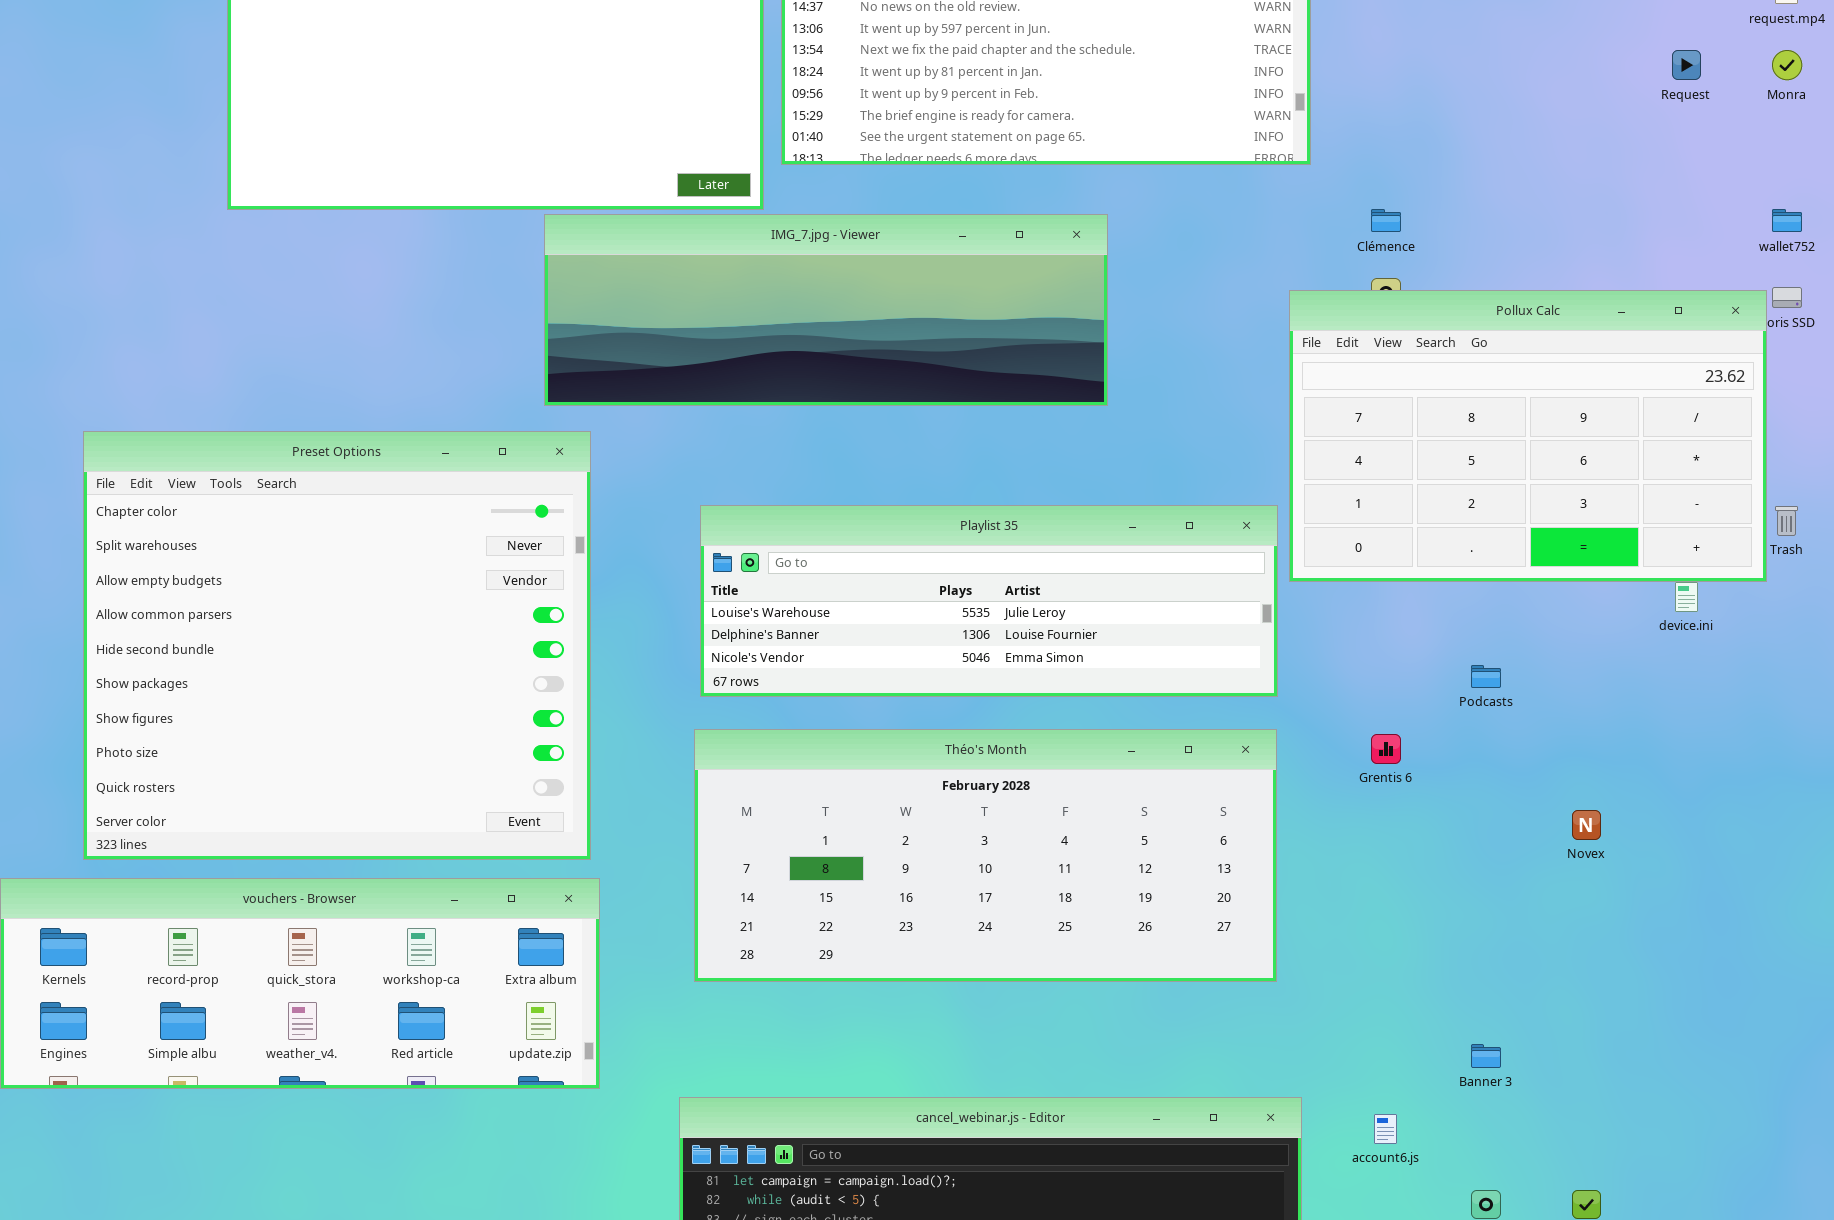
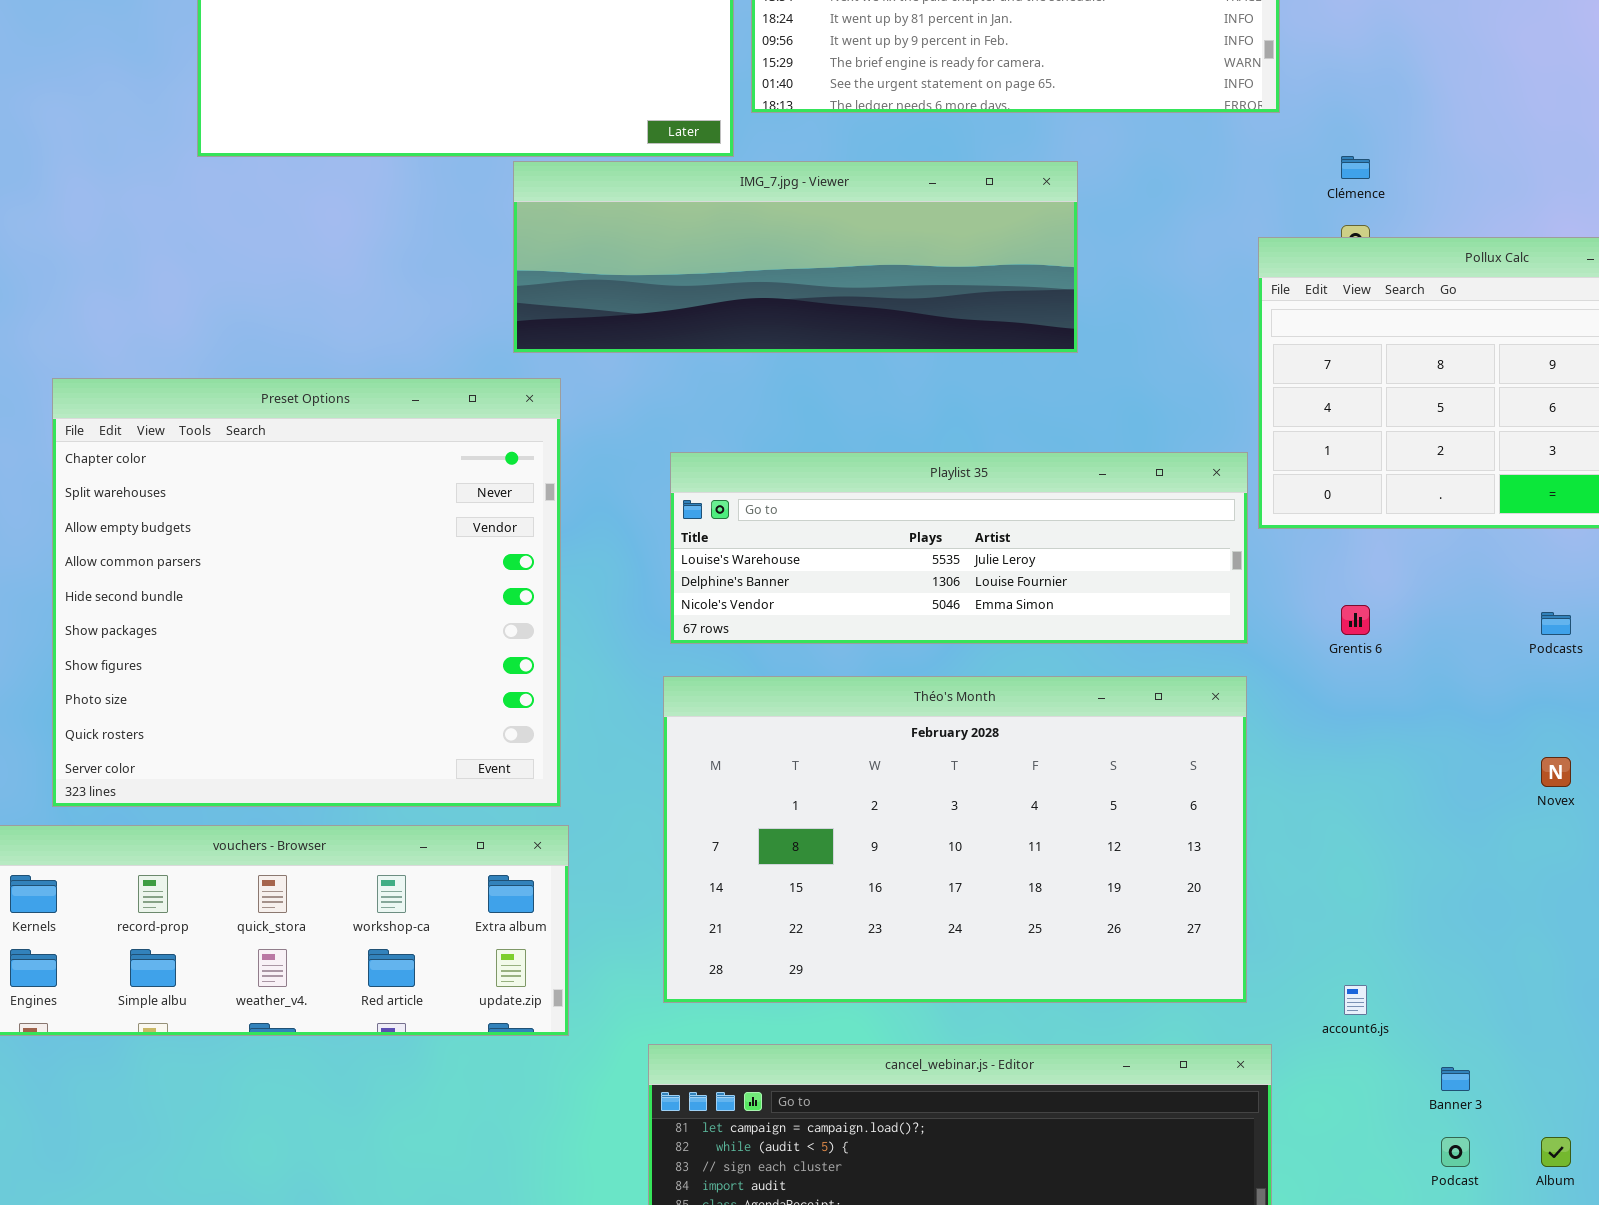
Podcasts: [1471,665,1501,688] -> [1541,612,1571,635], moved
Théo's Month: [694,729,1277,982] -> [663,676,1247,1003], resized
Grentis 6: [1371,734,1401,764] -> [1341,605,1370,635], moved
Banner 3: [1471,1044,1501,1068] -> [1441,1067,1470,1091], moved
account6.js: [1374,1114,1397,1144] -> [1344,985,1367,1015], moved

